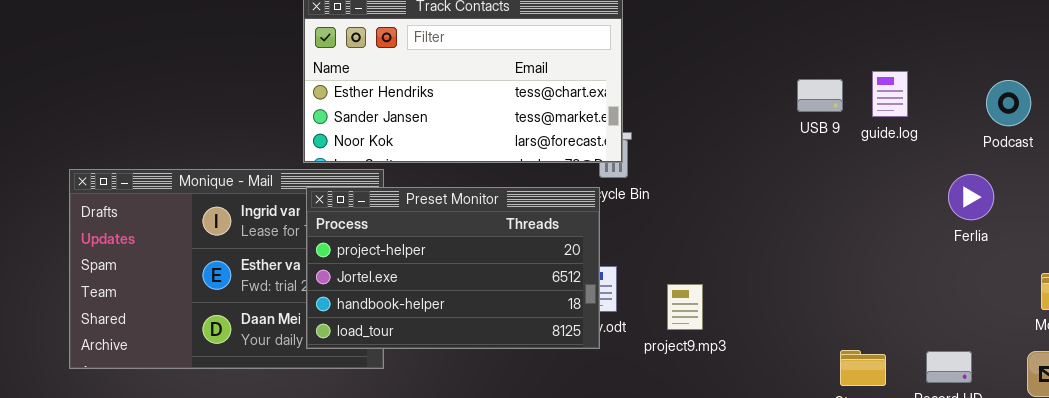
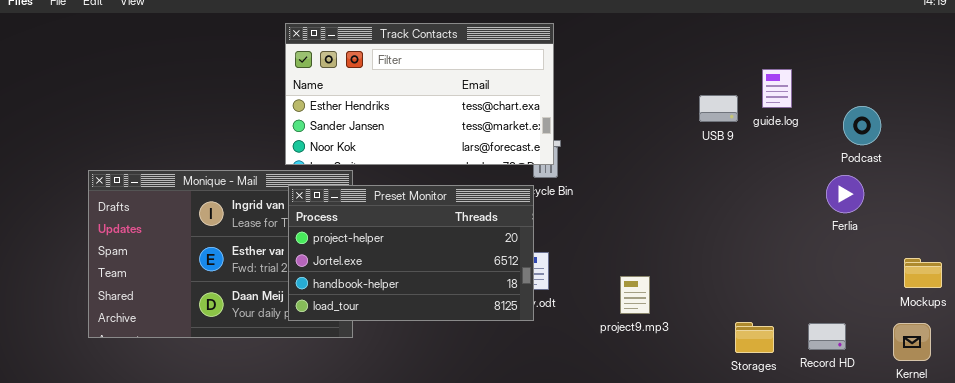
guide.log: [872,71,908,117] -> [762,69,792,108], moved
Podcast: [986,80,1031,126] -> [843,106,881,145], moved
project9.mp3: [667,284,703,330] -> [620,276,650,314], moved

